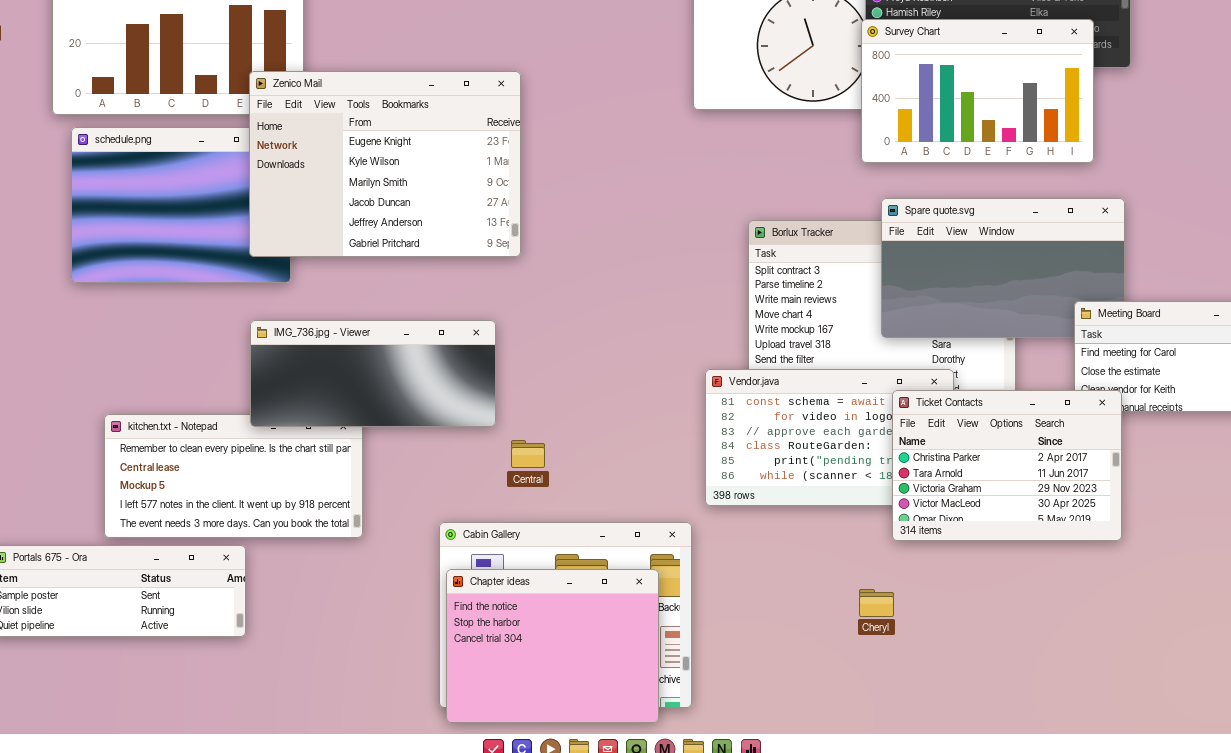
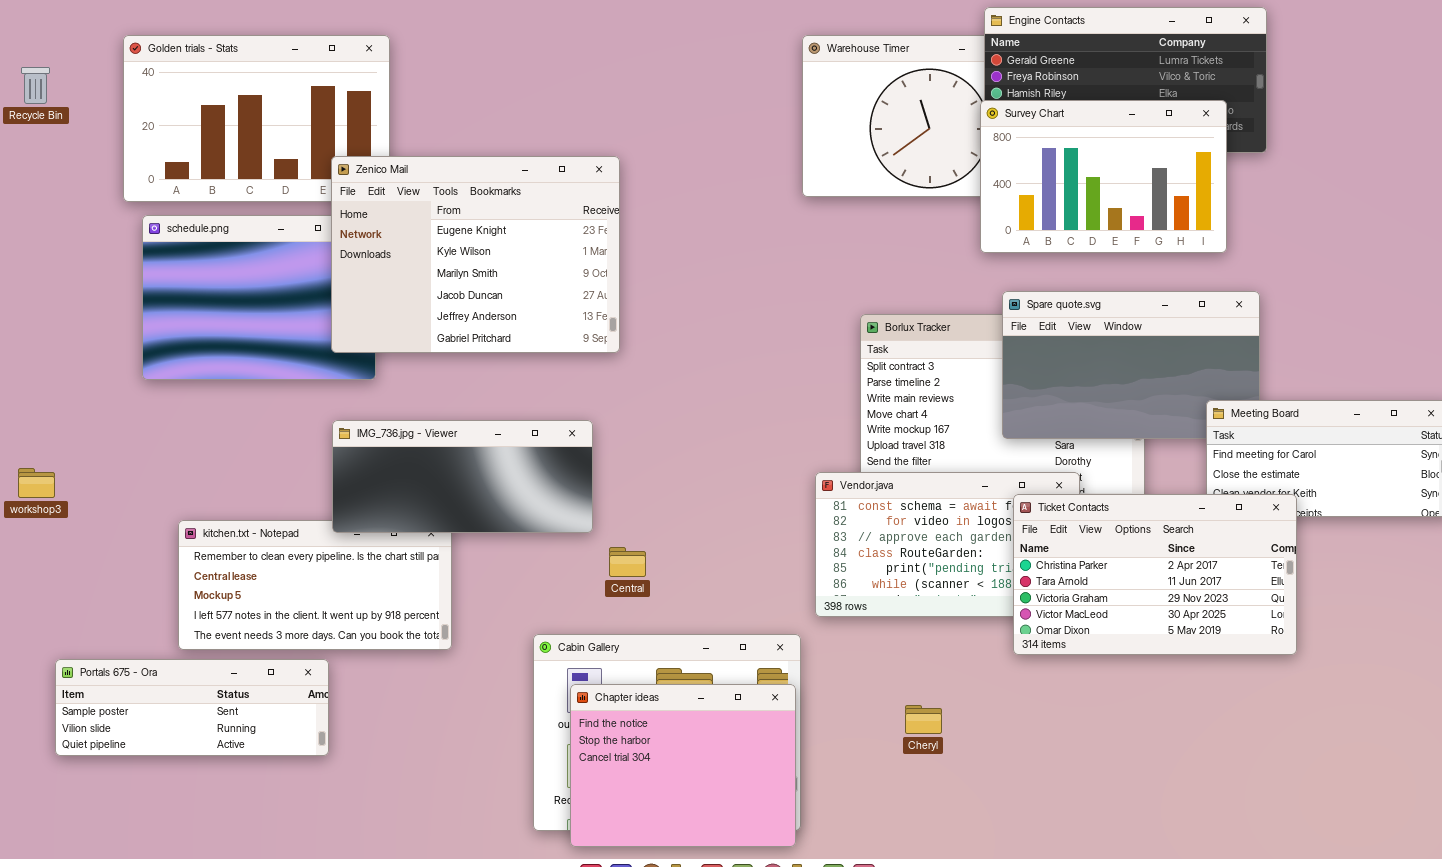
Ticket Contacts: [892,390,1122,541] -> [1013,494,1297,655], resized
Chapter ideas: [446,569,659,723] -> [570,684,796,847], moved
Cheryl: [859,589,894,617] -> [905,705,942,734], moved

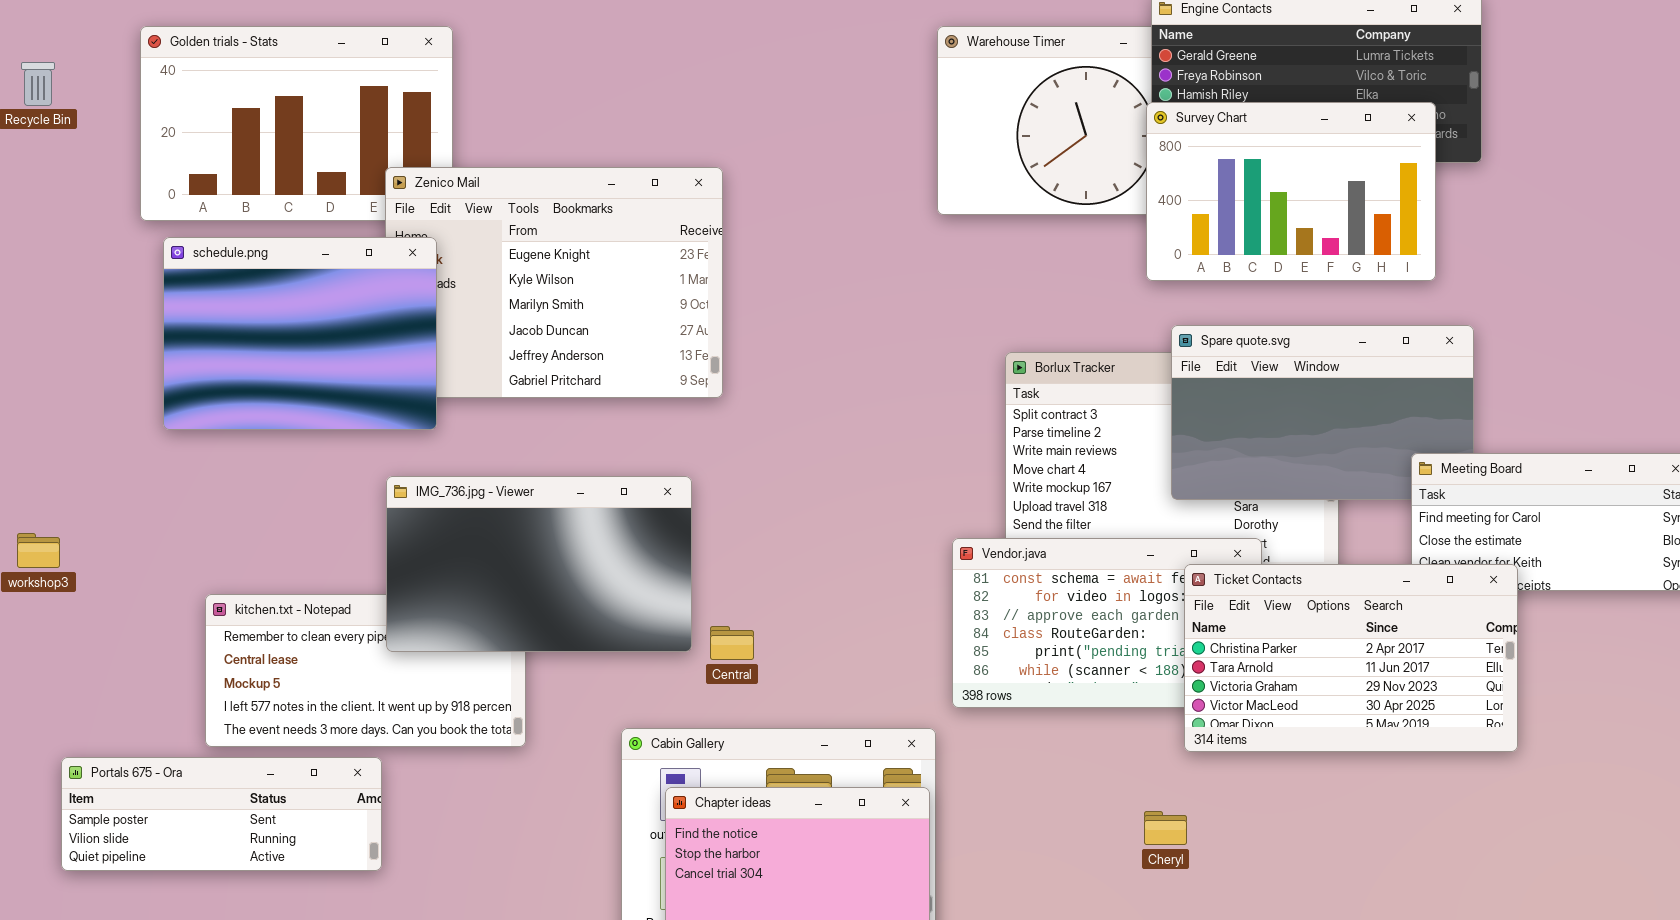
schedule.png: [142,215,376,380] -> [163,237,437,430], raised
IMG_736.jpg - Viewer: [332,420,593,533] -> [386,476,692,652], resized
Cheryl: [905,705,942,734] -> [1144,811,1187,845], moved

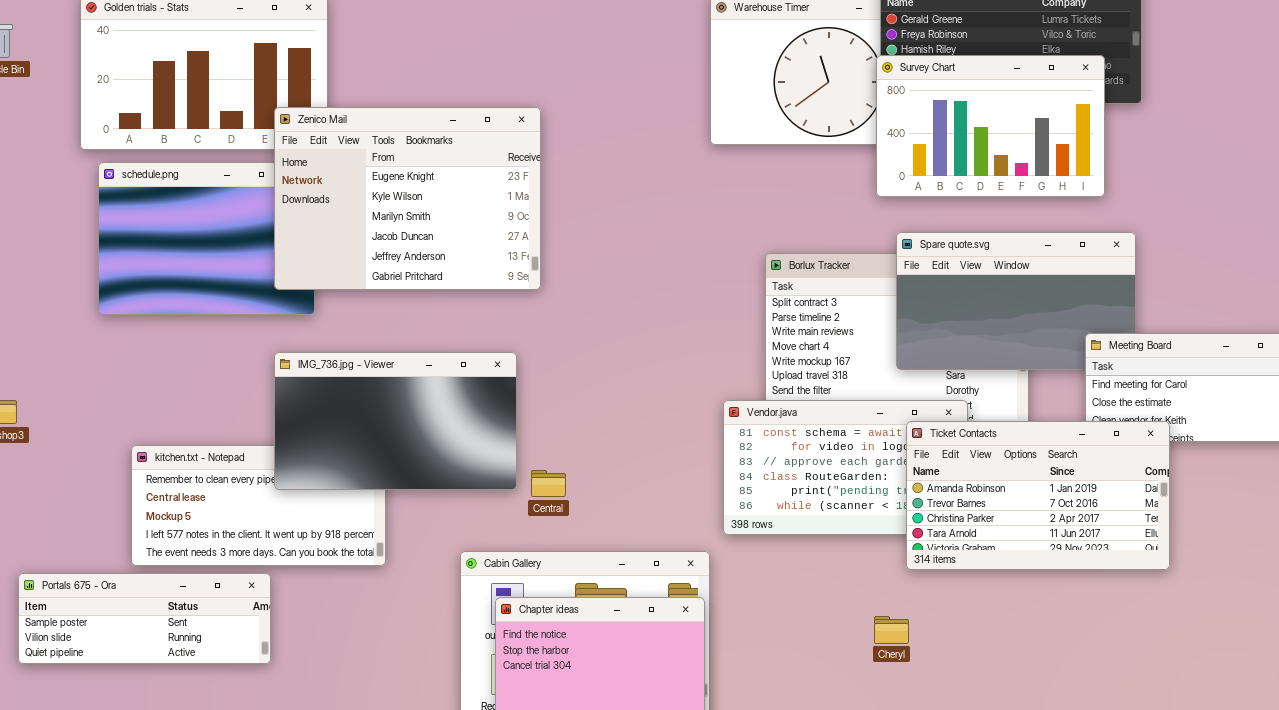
Zenico Mail: [385,167,723,398] -> [274,107,541,290], raised
Ticket Contacts: [1184,564,1518,752] -> [906,421,1170,570], scrolled up 2 rows

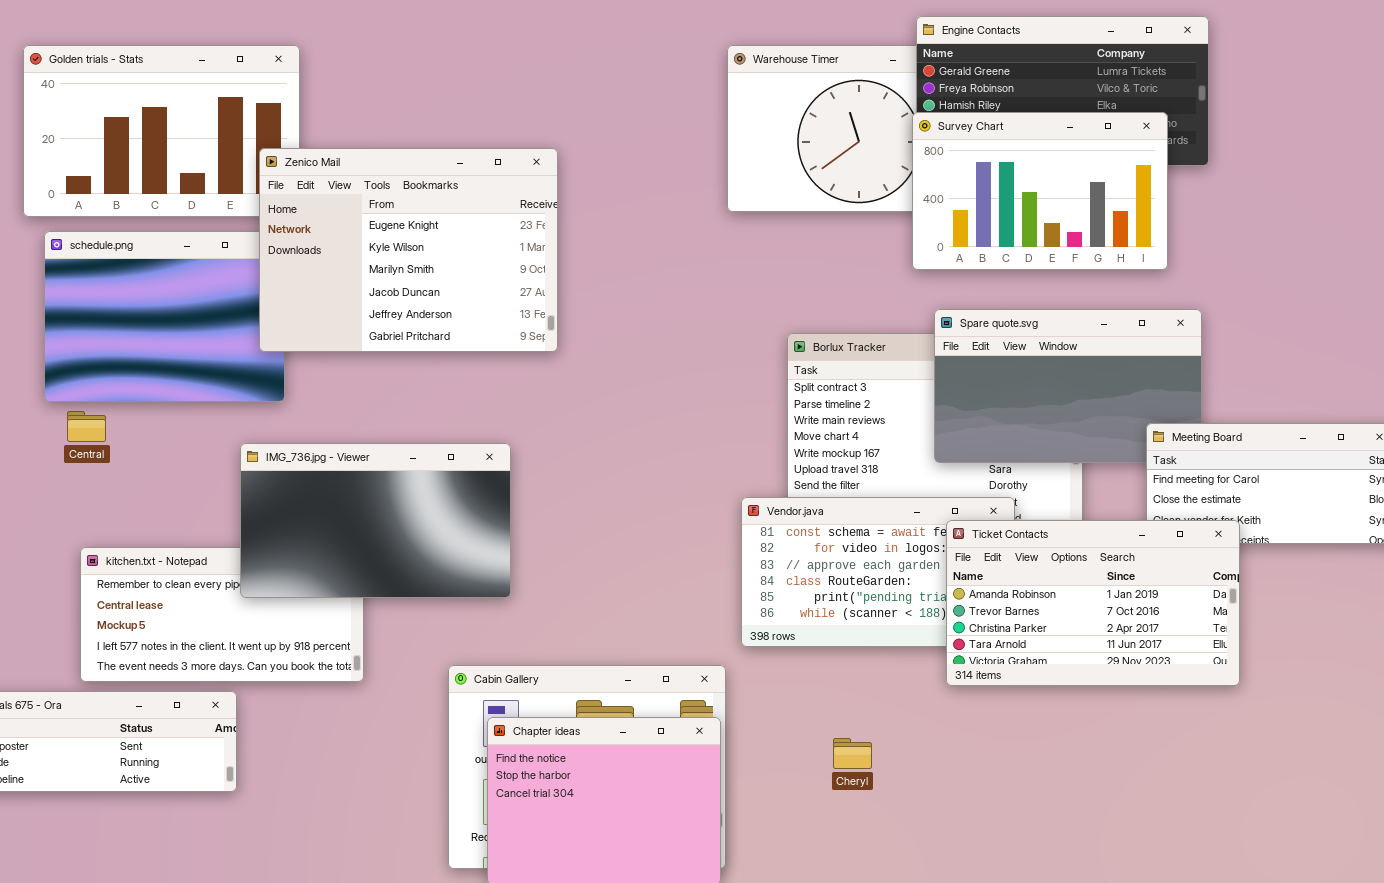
Zenico Mail: [274,107,541,290] -> [259,148,558,352], moved
Central: [531,470,566,497] -> [67,411,106,442], moved
Cheryl: [874,616,909,644] -> [833,738,872,769], moved

